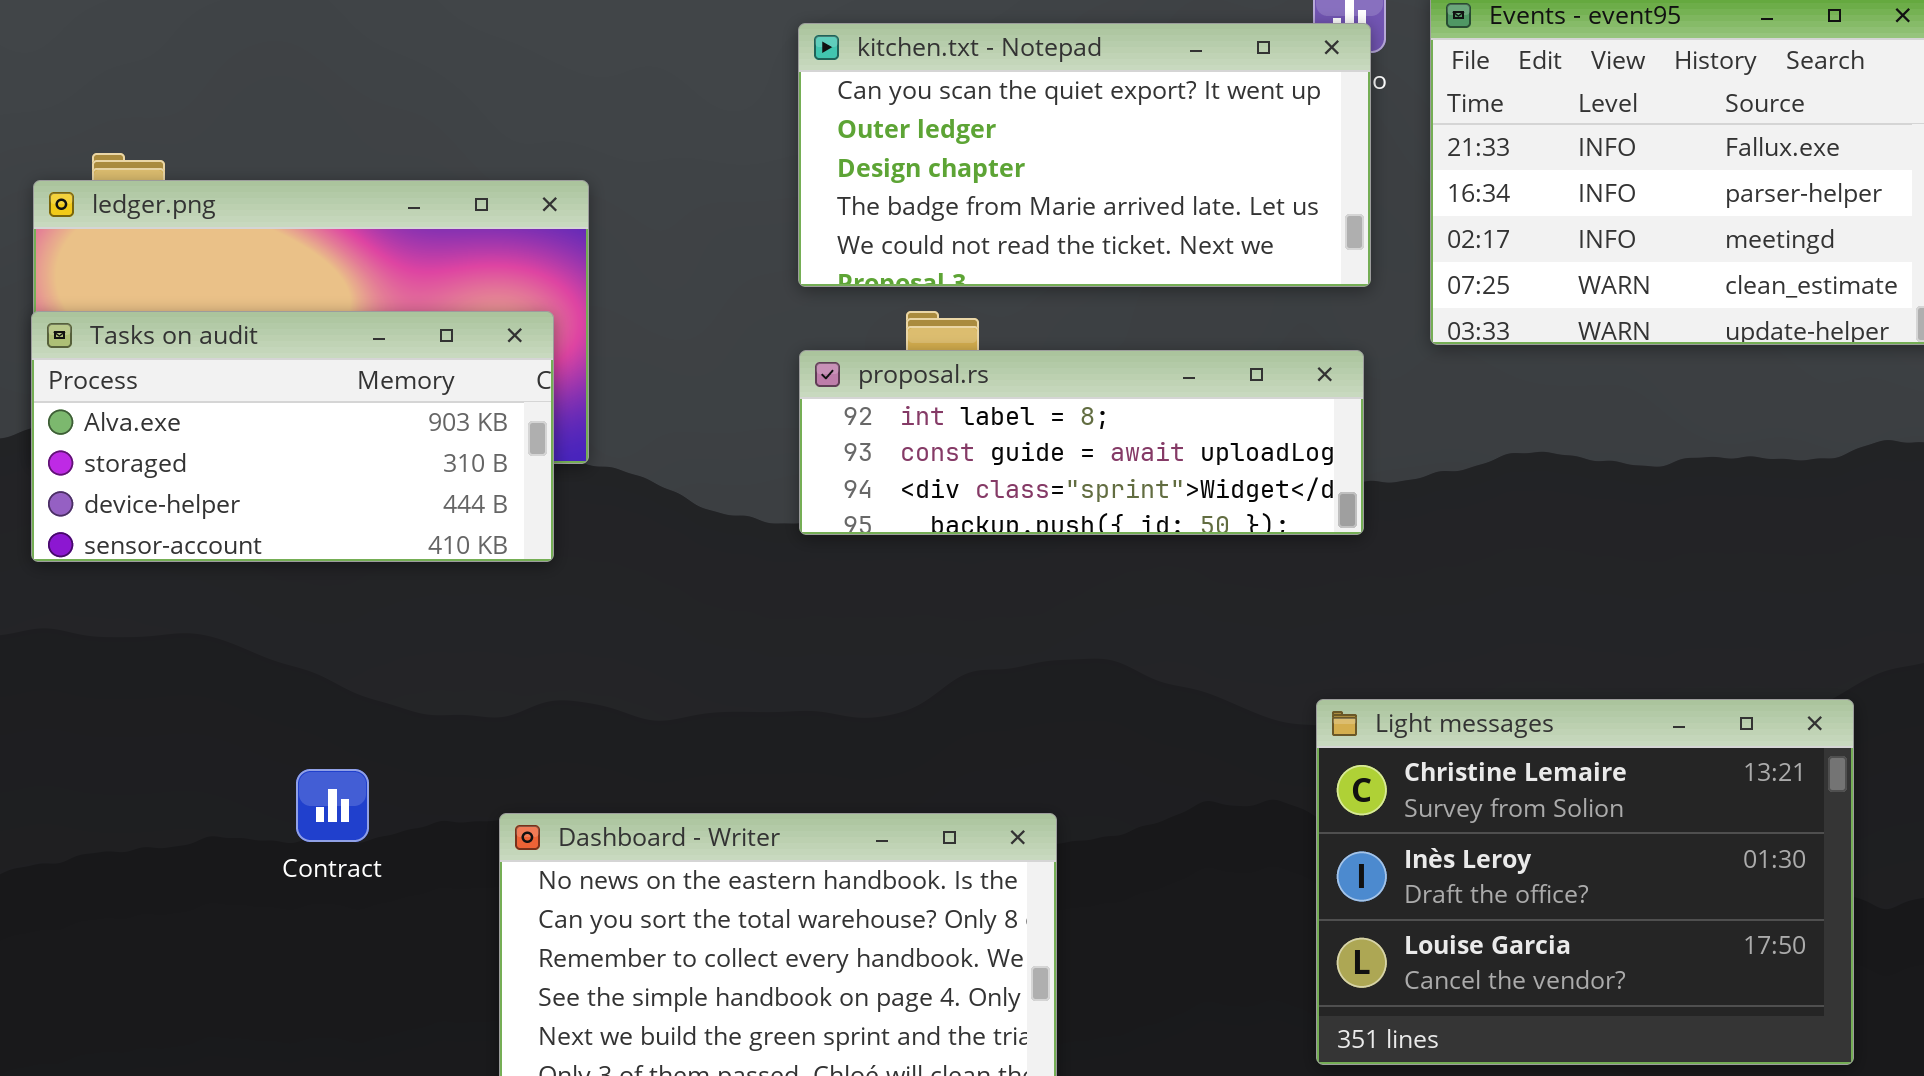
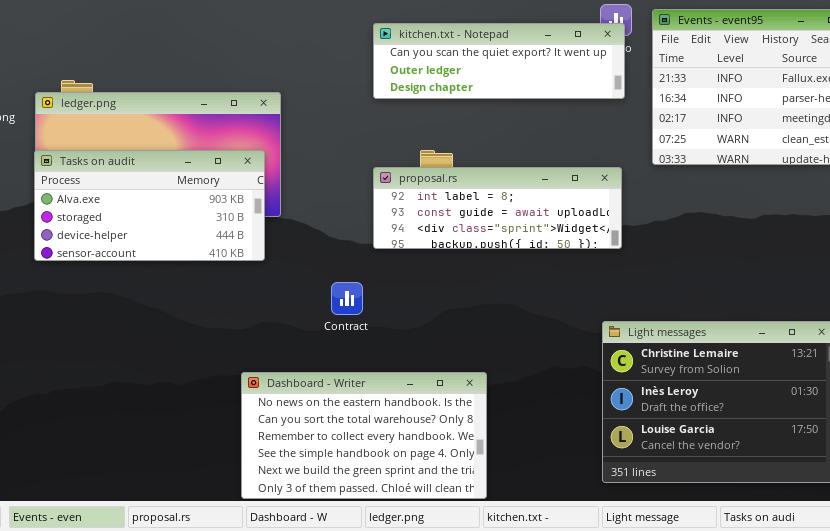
kitchen.txt - Notepad: [798,23,1371,287] -> [373,23,625,99], resized
Contract: [296,769,369,842] -> [331,282,363,315], moved

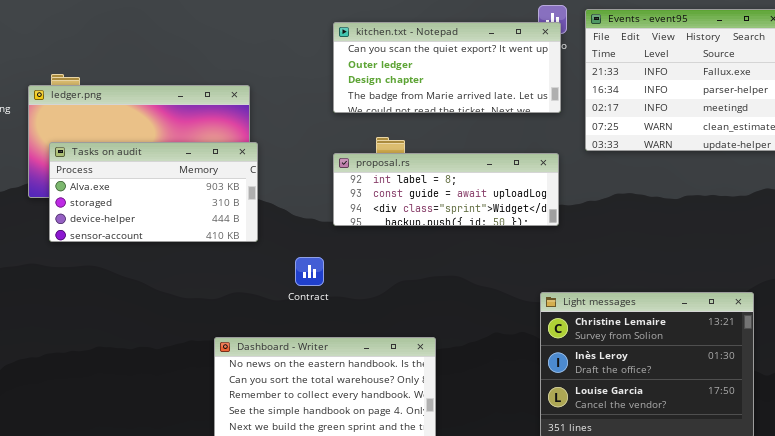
kitchen.txt - Notepad: [373,23,625,99] -> [333,22,561,113], resized
Tasks on audit: [34,150,265,261] -> [49,142,258,242], moved

